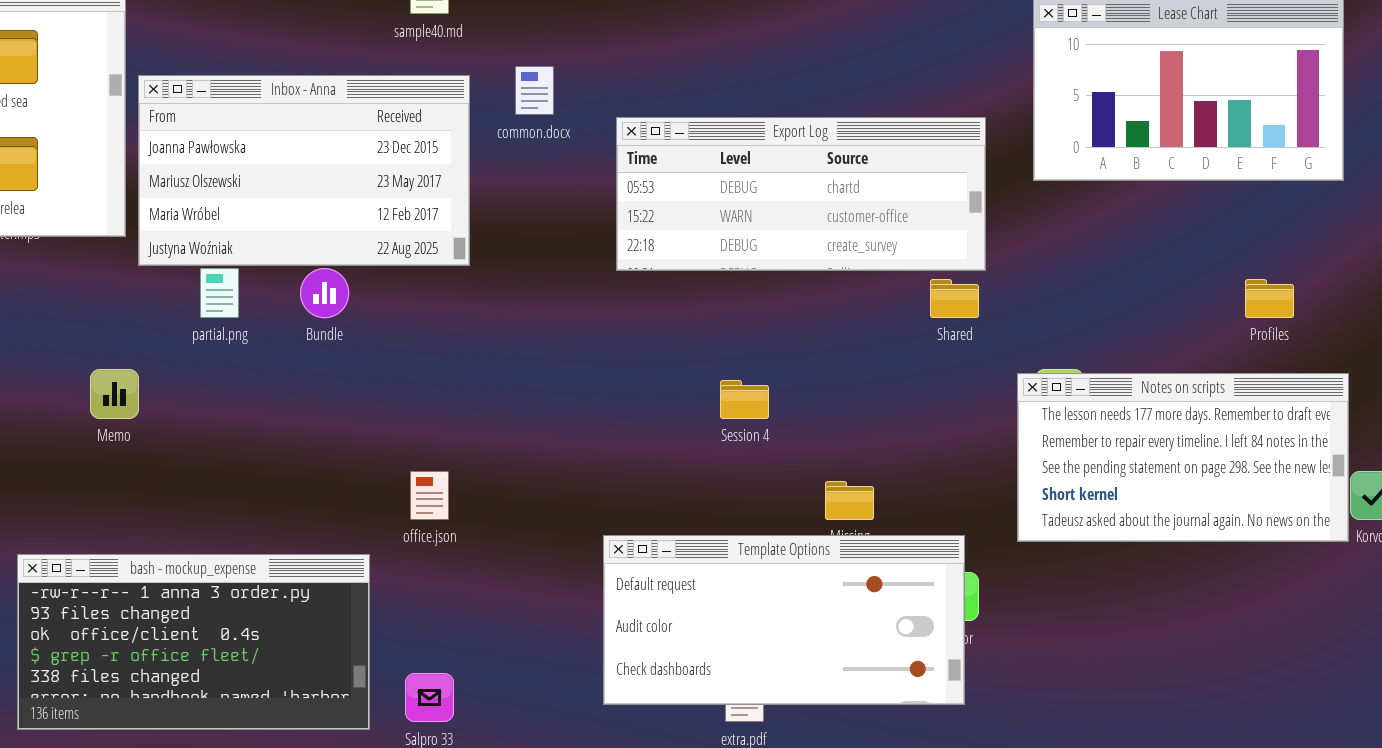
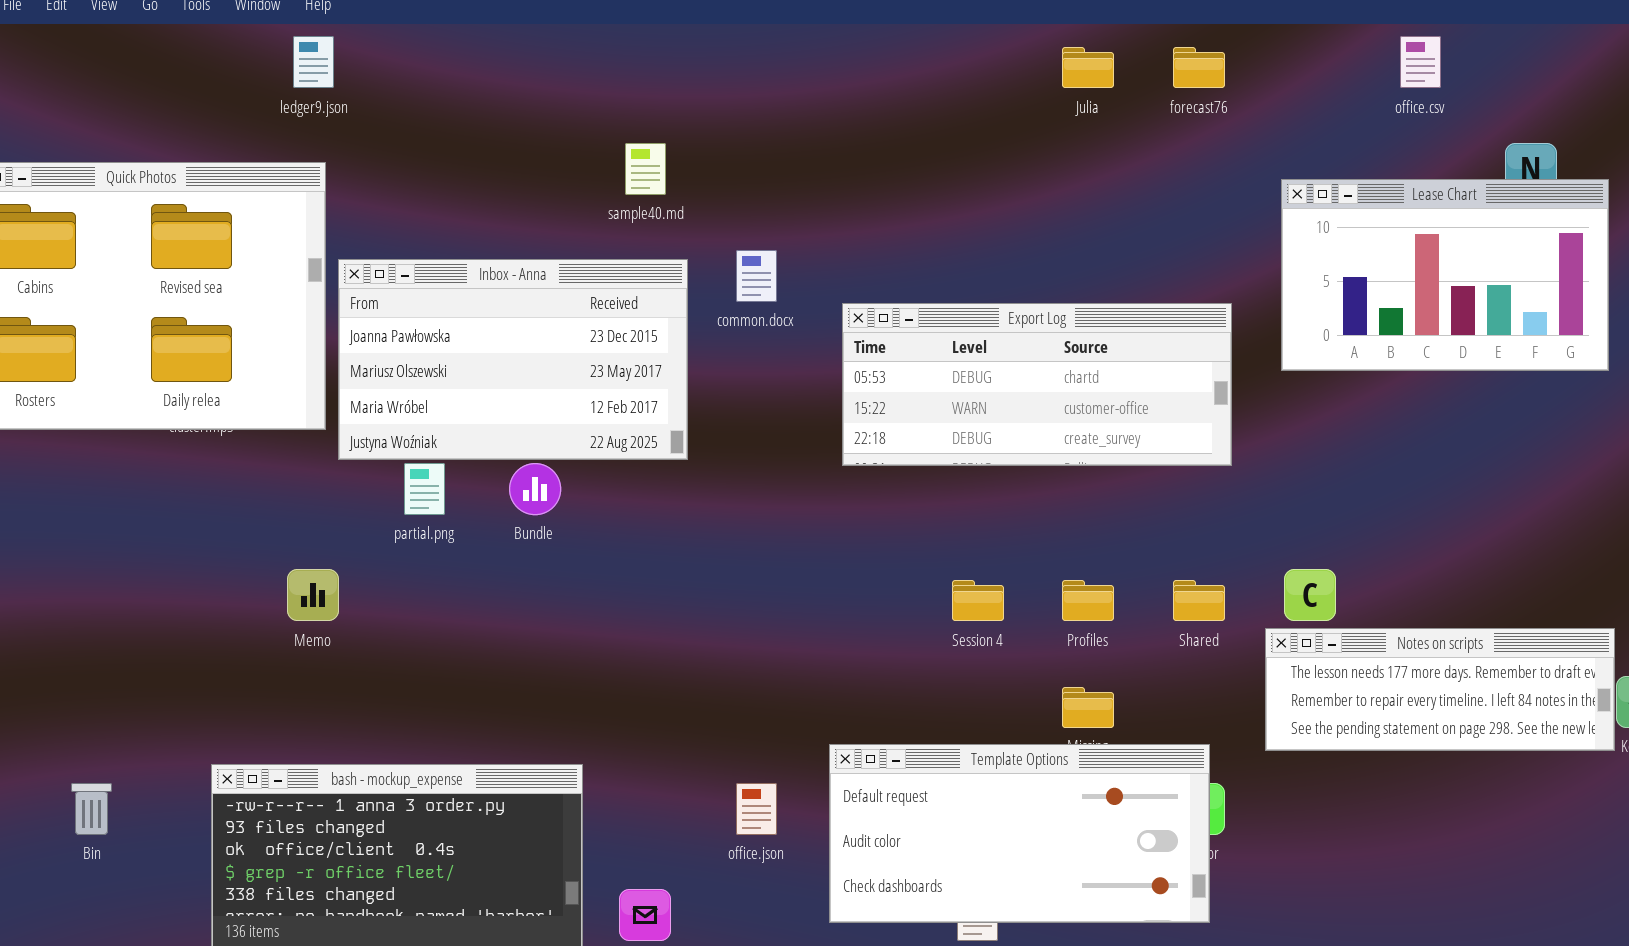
Shared: [930,279,979,318] -> [1173,580,1225,621], moved
Profiles: [1245,279,1294,318] -> [1062,580,1114,621], moved
Notes on scripts: [1017,373,1349,542] -> [1265,628,1615,751], resized
office.json: [410,471,449,520] -> [736,783,777,835], moved

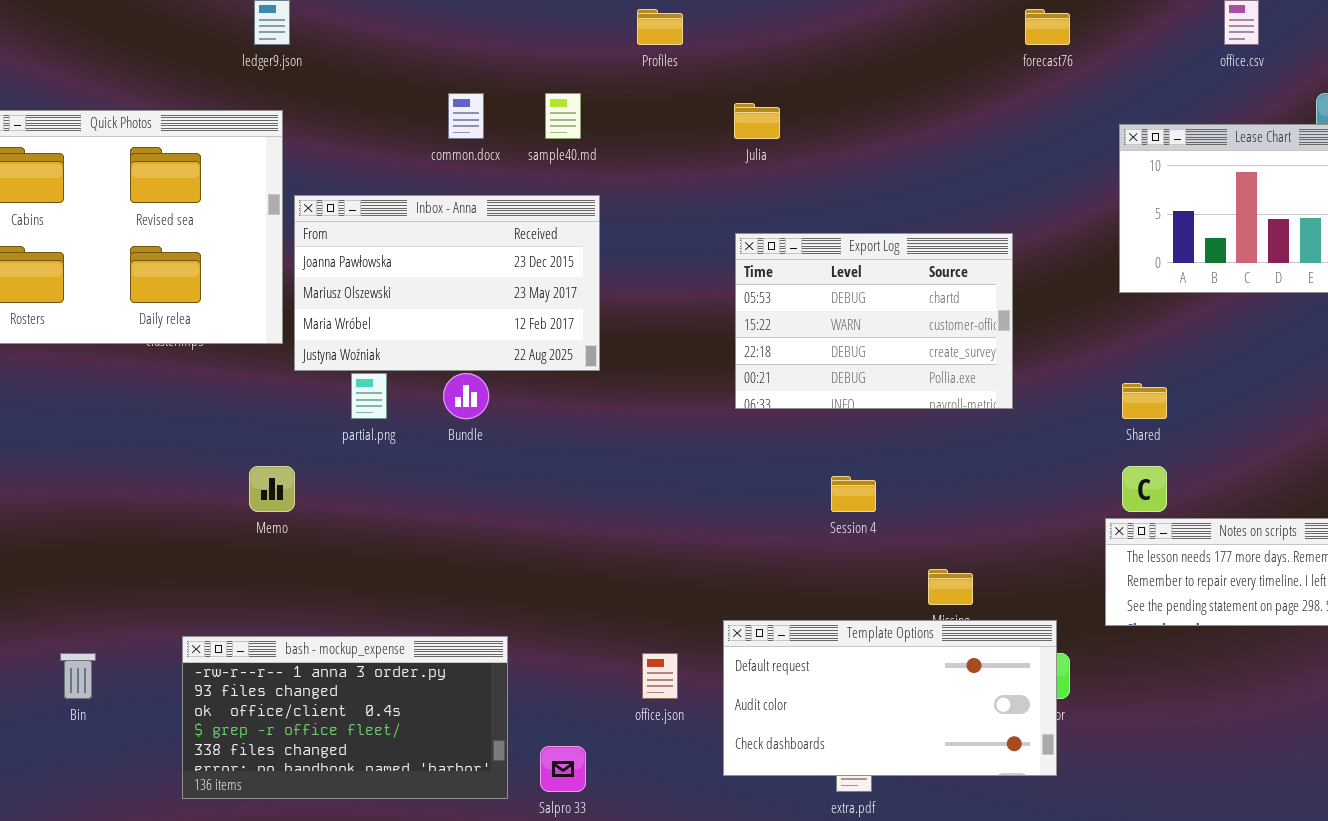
Julia: [1062,47,1114,88] -> [734,103,780,139], moved
common.docx: [736,250,777,302] -> [448,93,484,139], moved
Export Log: [842,303,1232,466] -> [735,233,1013,409], resized
Profiles: [1062,580,1114,621] -> [637,9,683,45], moved
Shared: [1173,580,1225,621] -> [1122,383,1167,419], moved

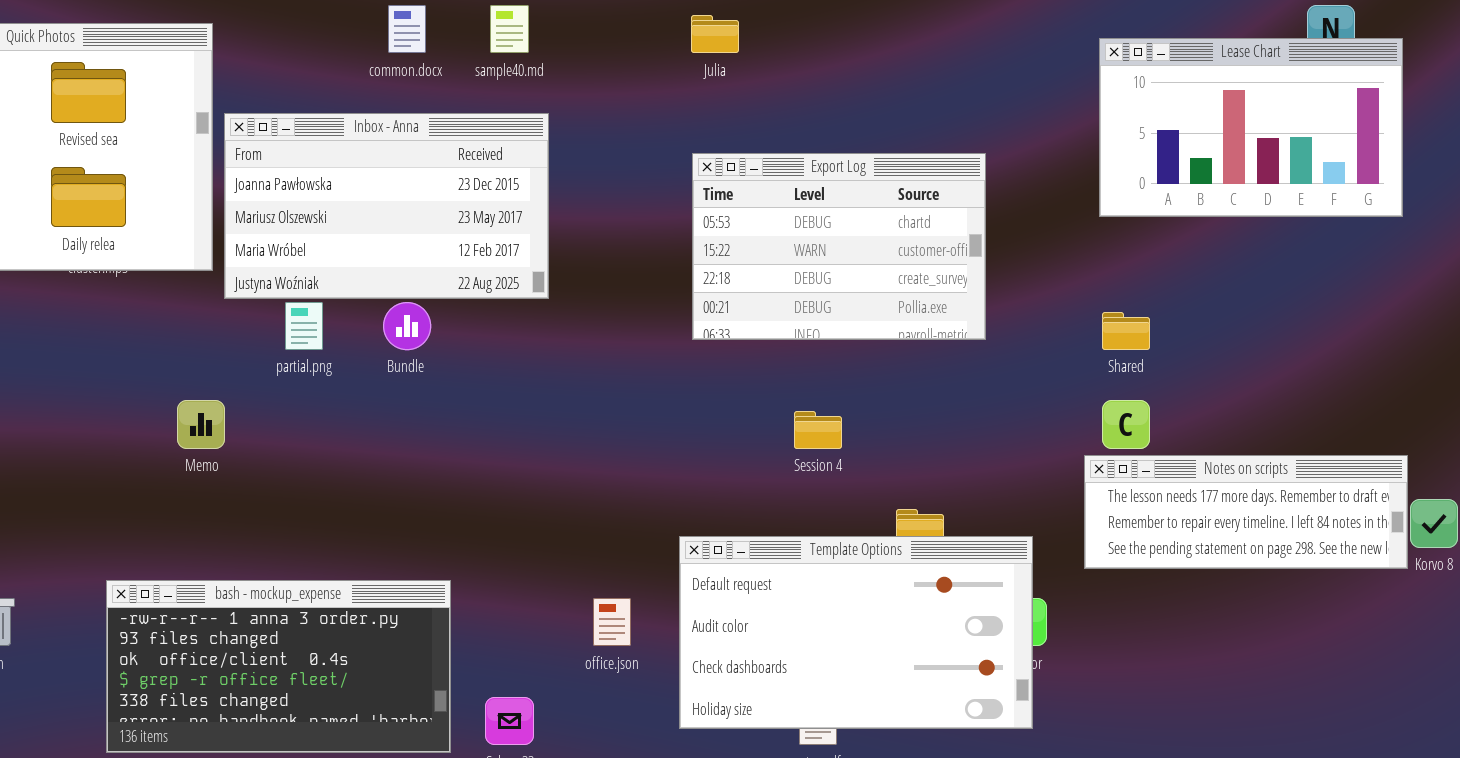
Template Options: [723,620,1057,776] -> [679,536,1033,729], resized

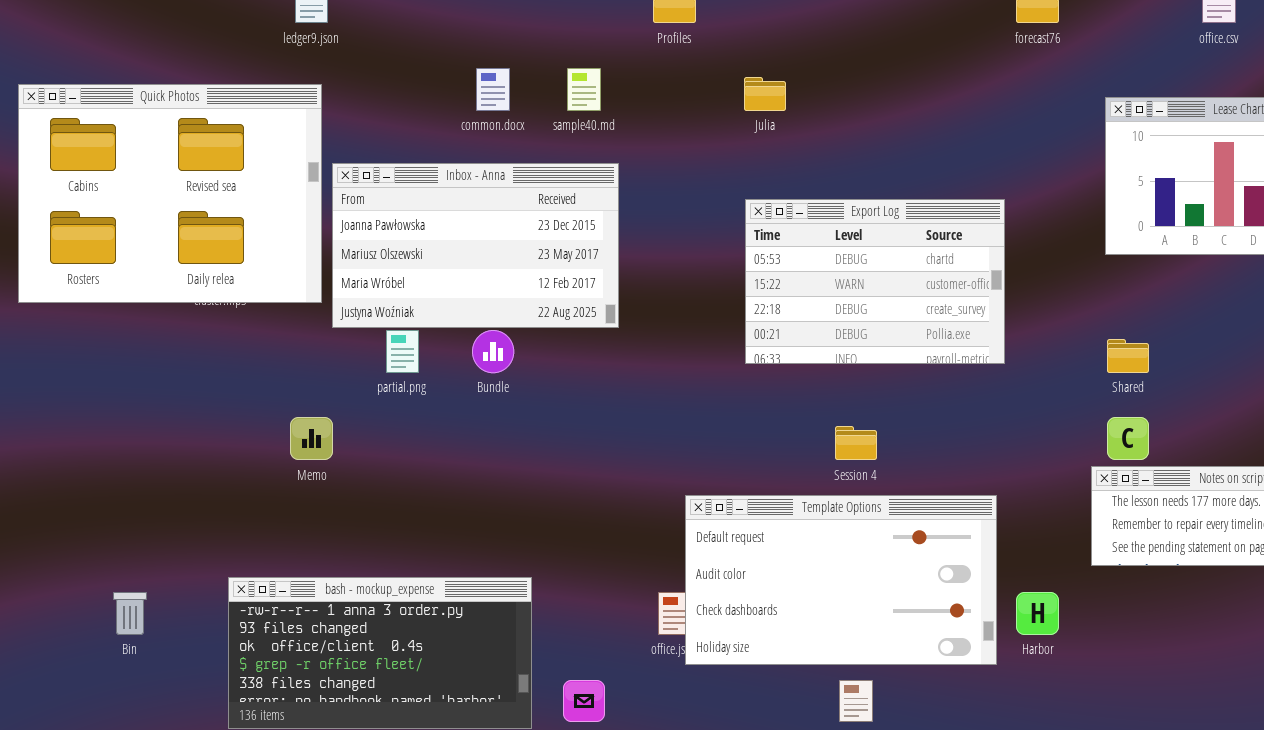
Template Options: [679,536,1033,729] -> [685,495,997,665], moved

